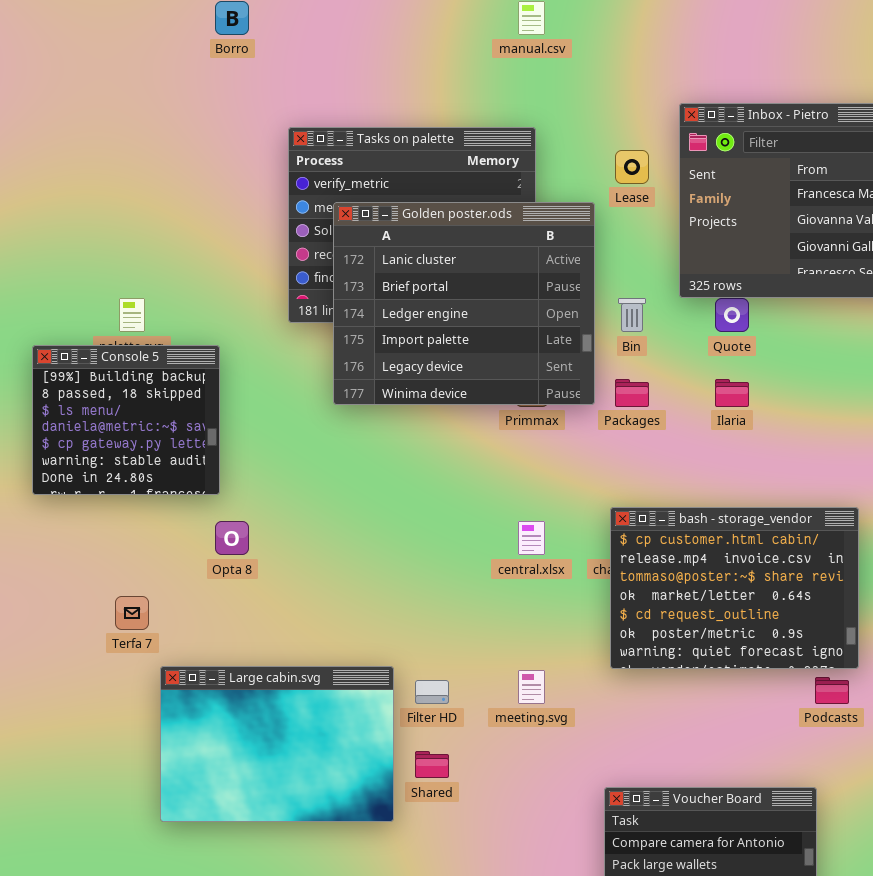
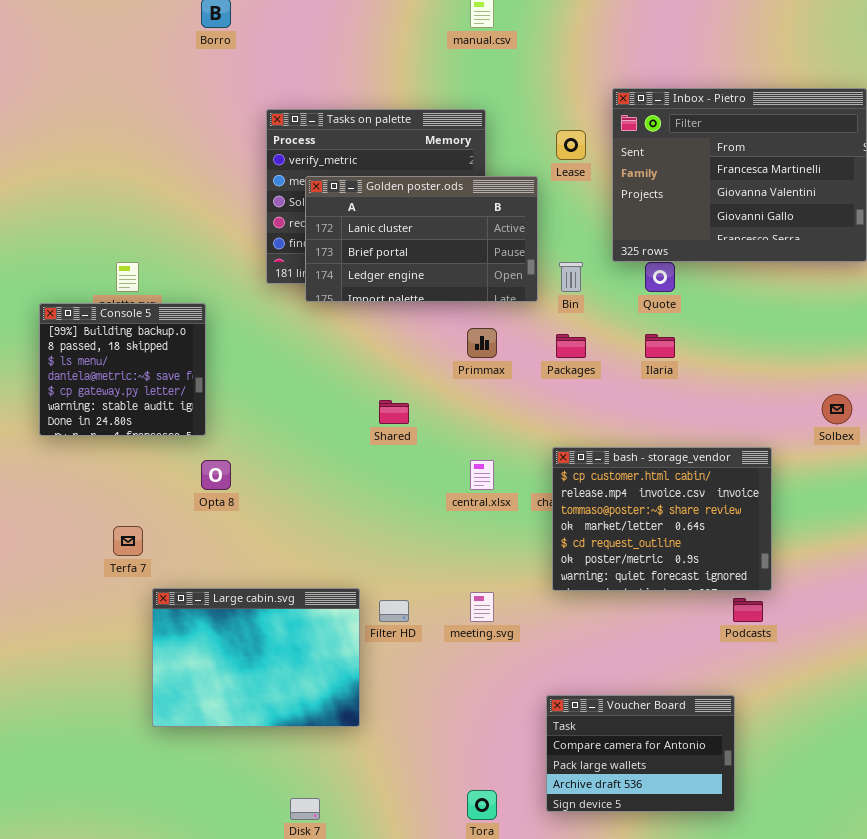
Golden poster.ods: [333,202,595,405] -> [305,176,538,302], resized
Shared: [415,751,449,778] -> [379,400,409,424], moved

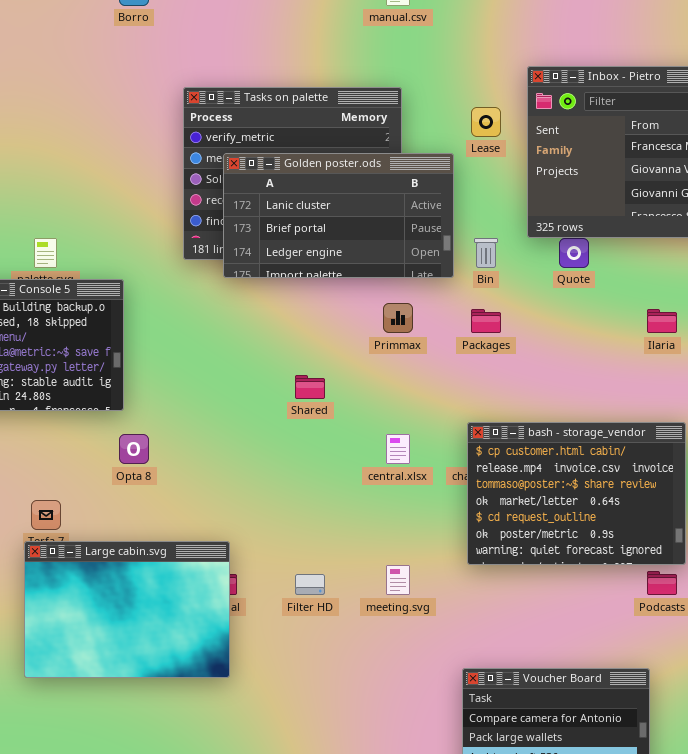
Ilaria: [645,334,675,358] -> [647,309,677,333], moved
Large cabin.svg: [152,588,360,727] -> [24,541,230,678], moved

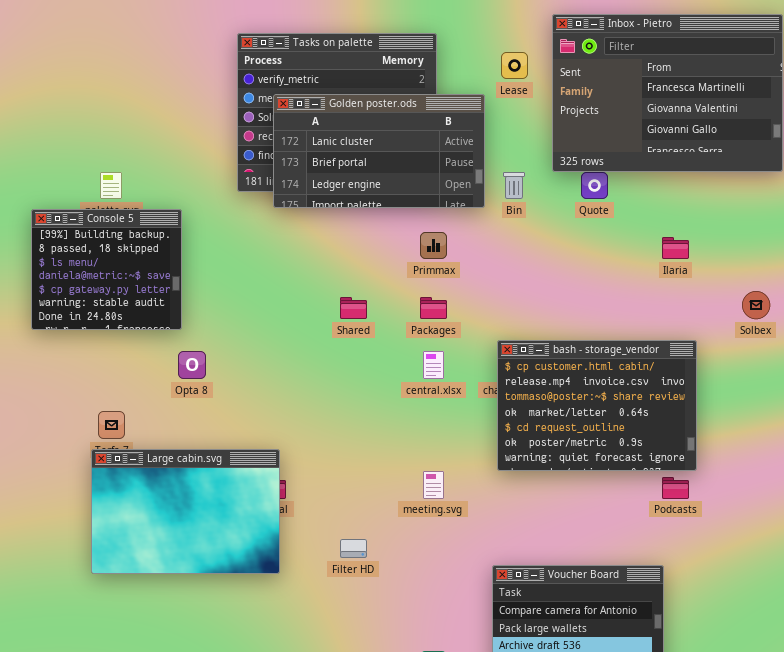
Packages: [471,309,501,333] -> [420,297,447,319], moved
Filter HD: [295,574,325,595] -> [340,539,367,558], moved

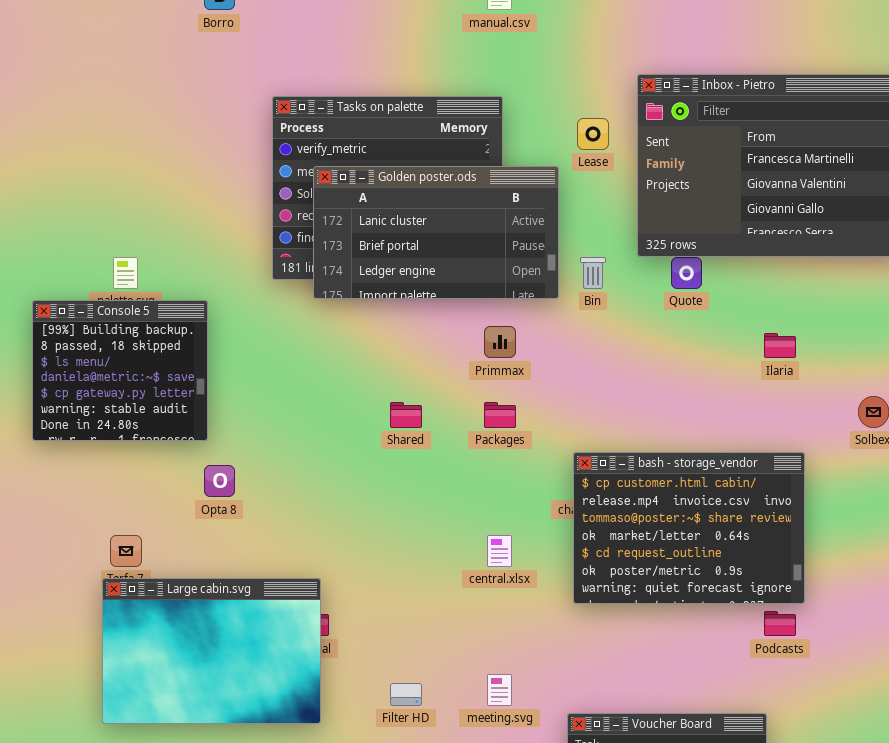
central.xlsx: [423,351,444,379] -> [487,535,512,567], moved
meeting.svg: [423,471,444,499] -> [487,674,512,706], moved

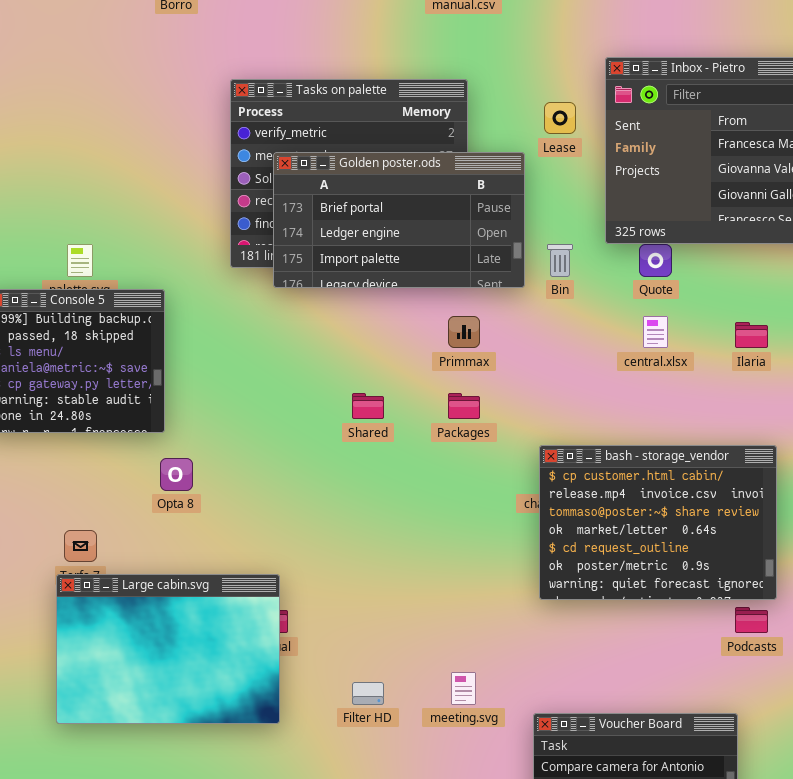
Golden poster.ods: [313,166,559,299] -> [273,152,525,288], scrolled down 1 row
central.xlsx: [487,535,512,567] -> [643,316,668,348], moved

